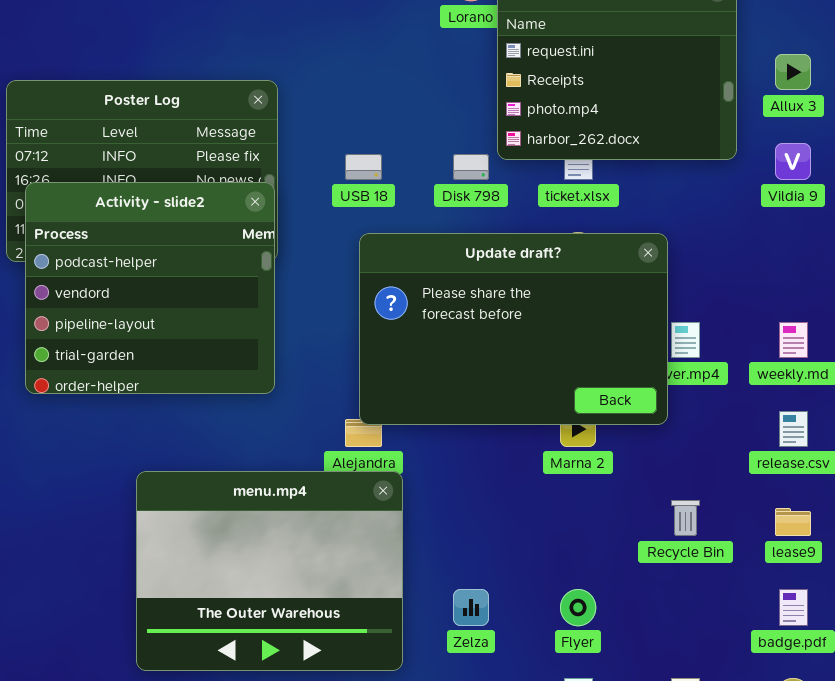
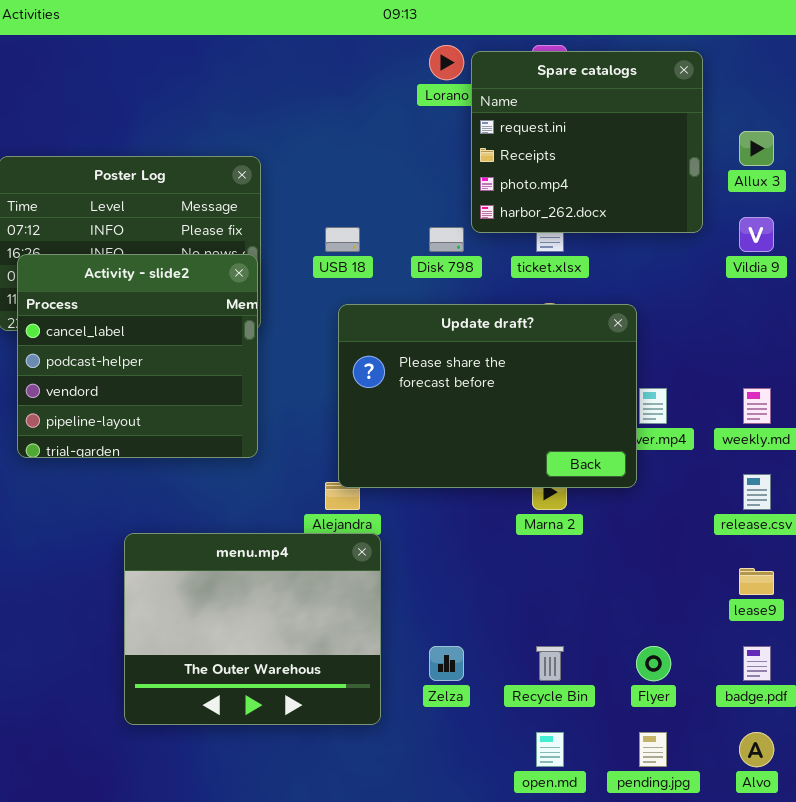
Activity - slide2: [25,182,275,394] -> [17,254,258,458], scrolled up 1 row
Recycle Bin: [671,500,700,536] -> [536,646,564,681], moved
Flyer: [560,589,596,626] -> [636,646,671,681], moved

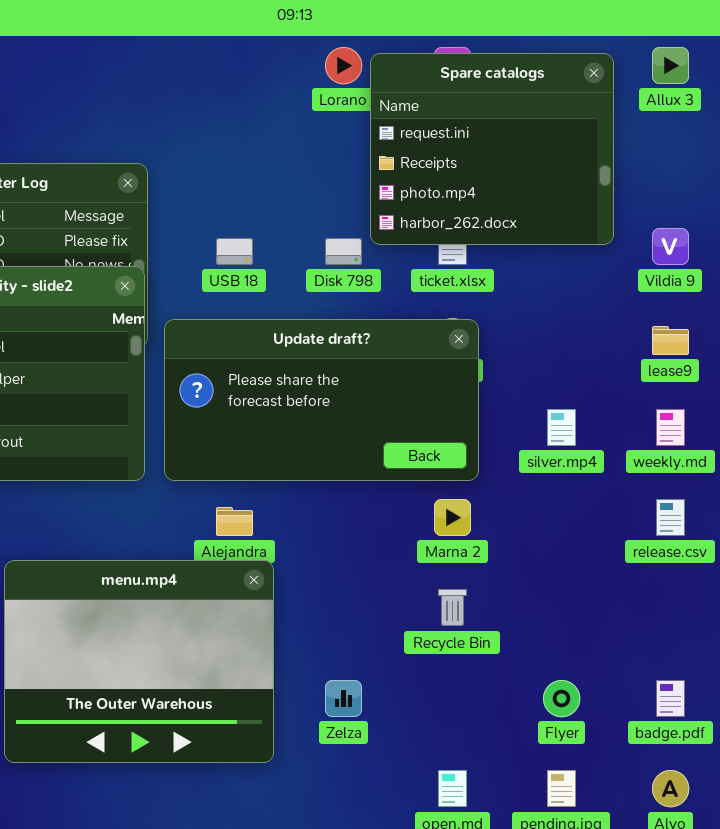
Allux 3: [739,131,774,166] -> [652,47,689,84], moved
Update draft?: [338,304,637,488] -> [164,319,479,481], moved, resized
lease9: [739,568,774,595] -> [652,326,689,355], moved
Recycle Bin: [536,646,564,681] -> [438,589,467,626], moved

